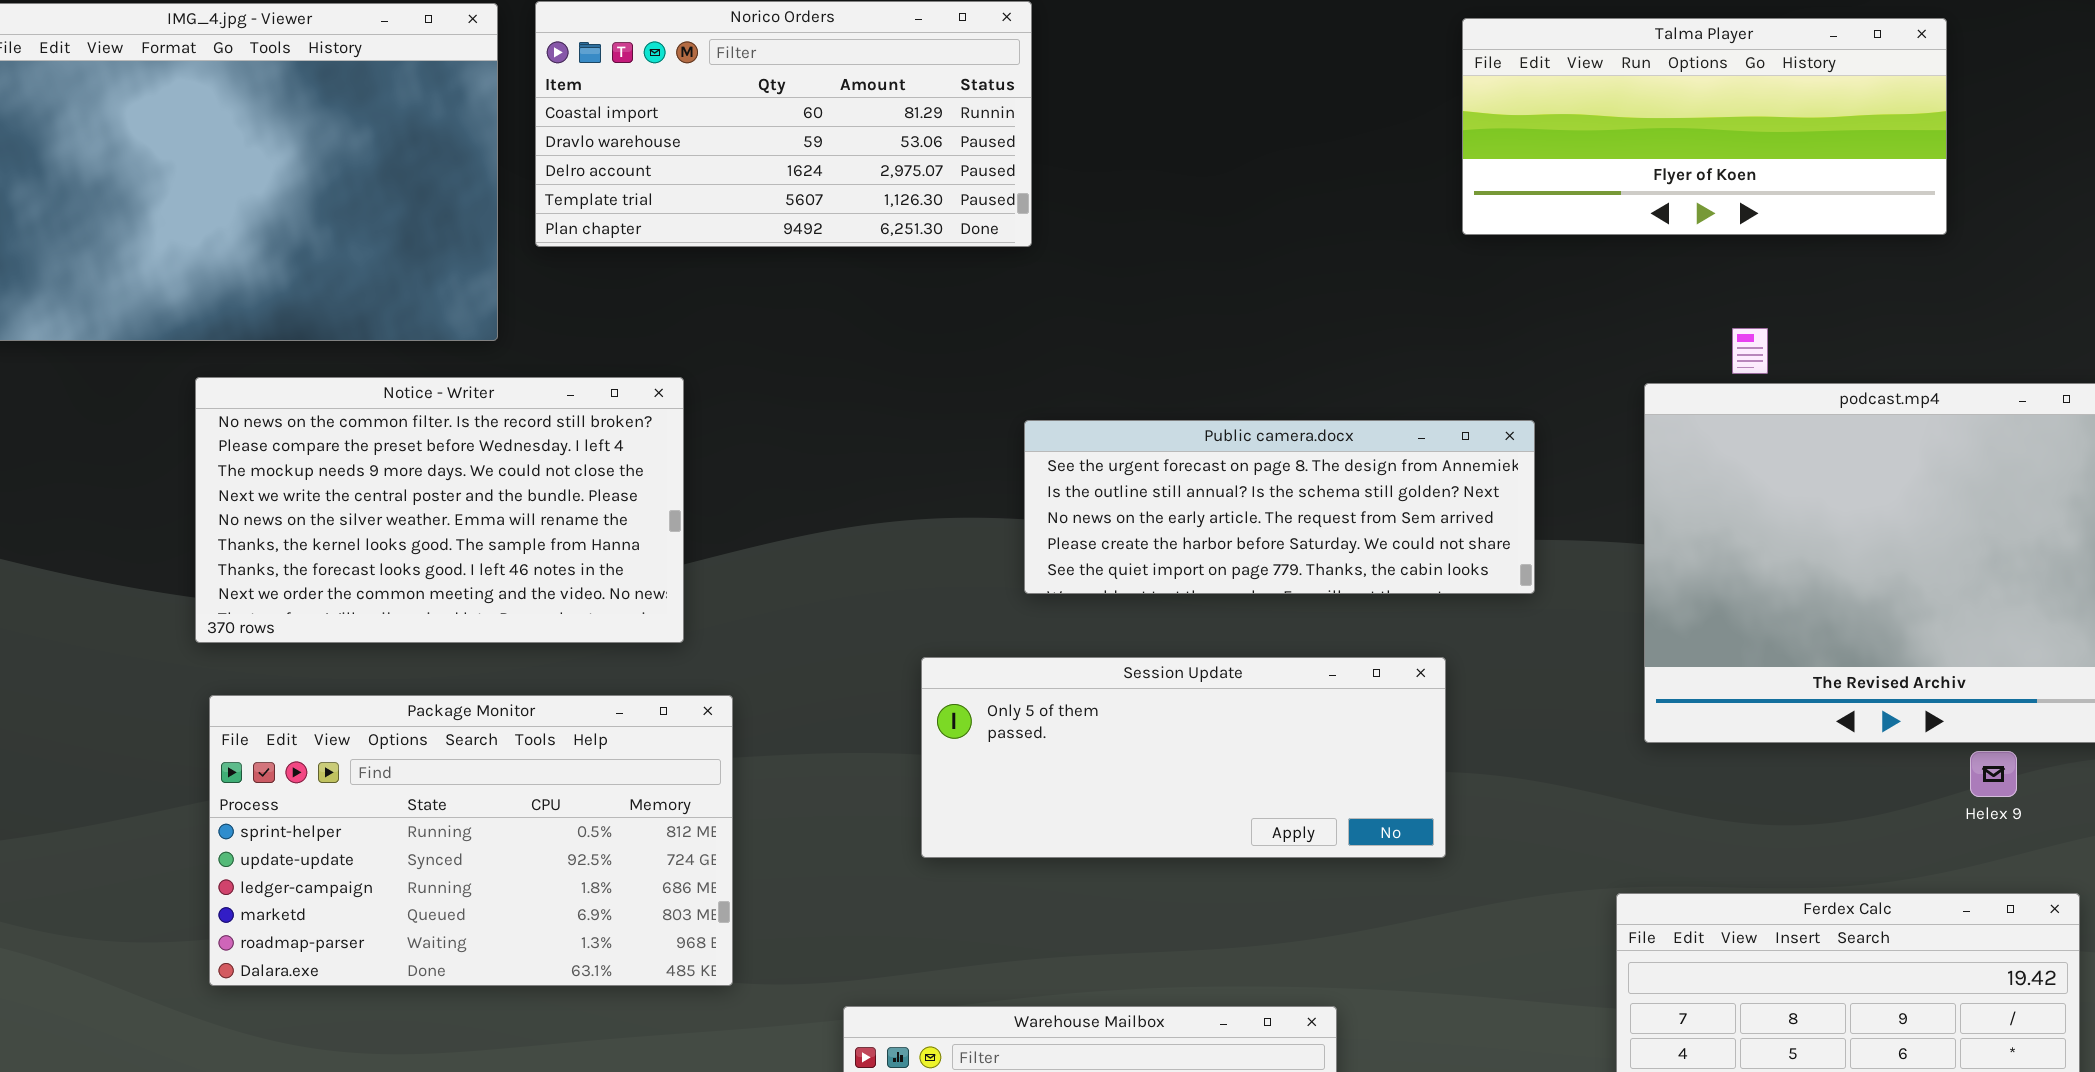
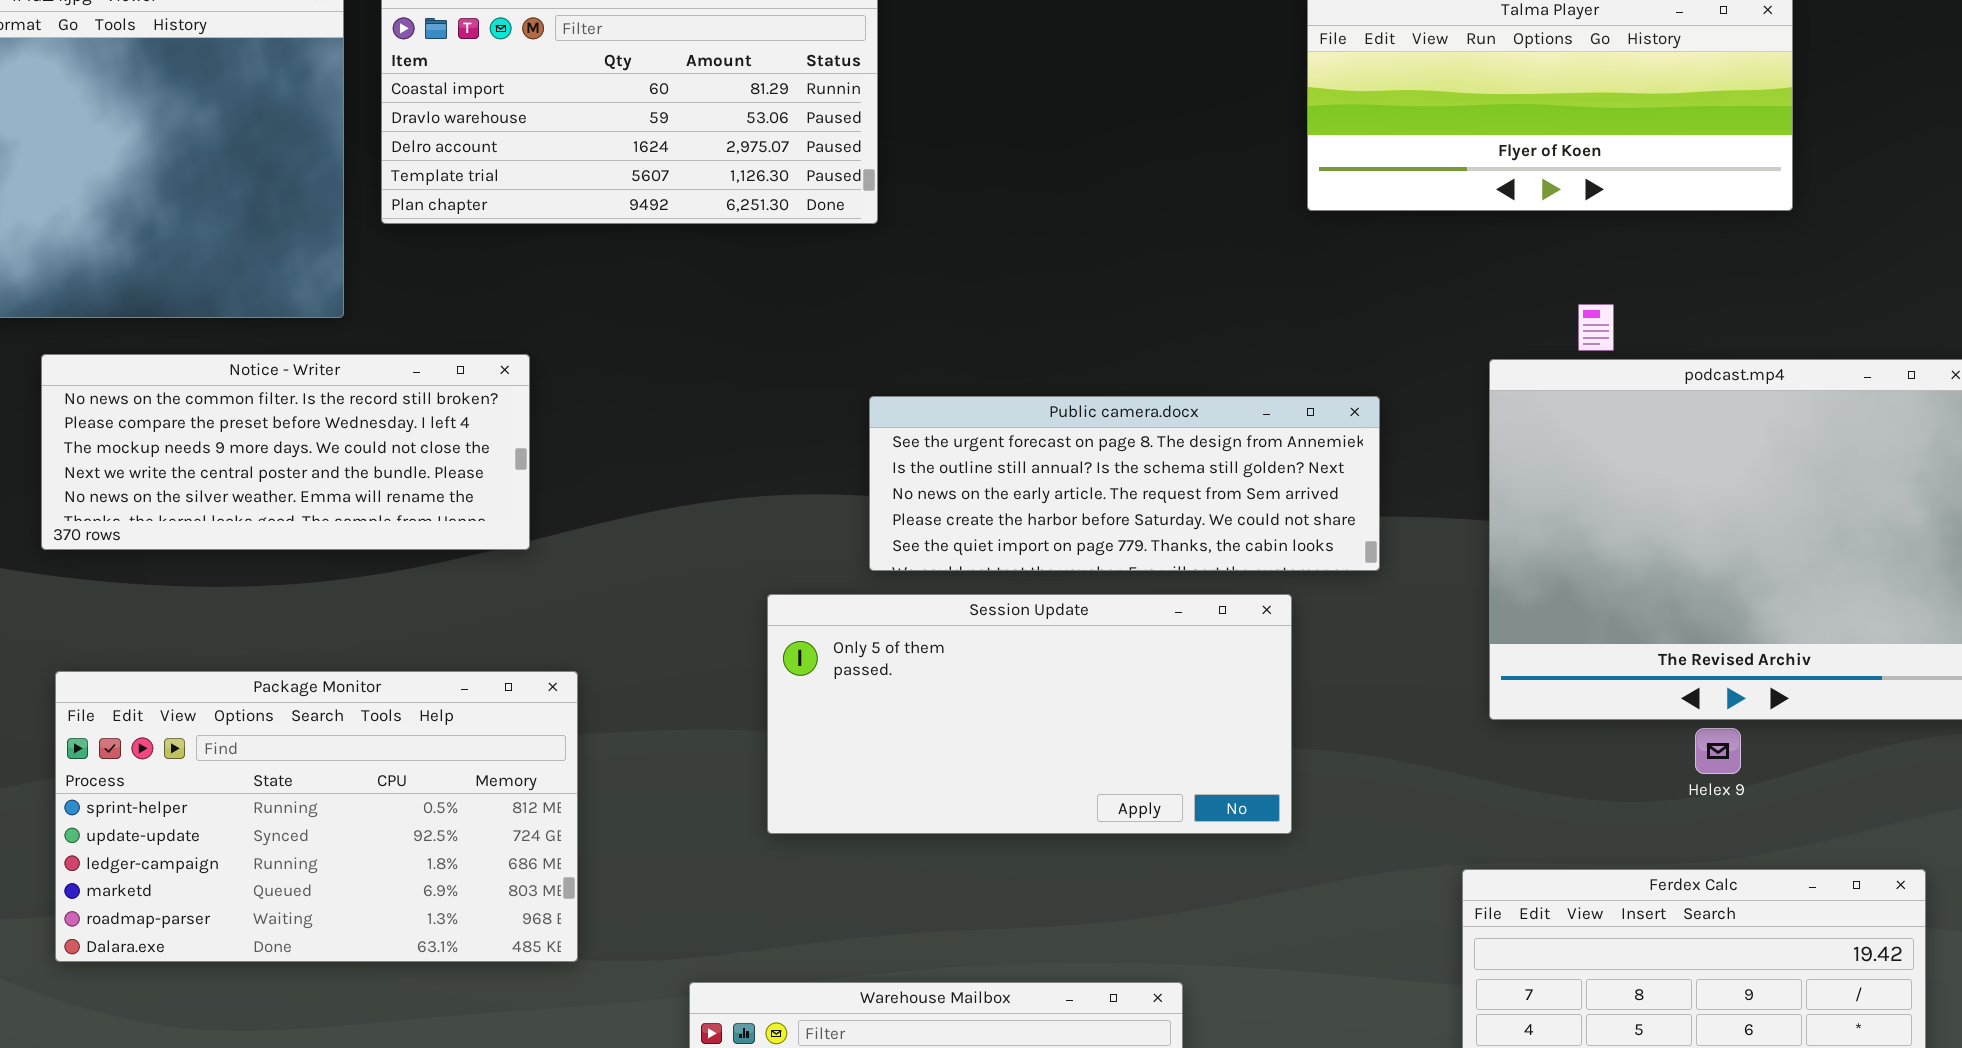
Notice - Writer: [195,377,684,643] -> [41,354,530,550], resized
Session Update: [921,657,1446,858] -> [767,594,1292,834], resized
Helex 9: [1970,751,2017,797] -> [1695,728,1741,774], moved

